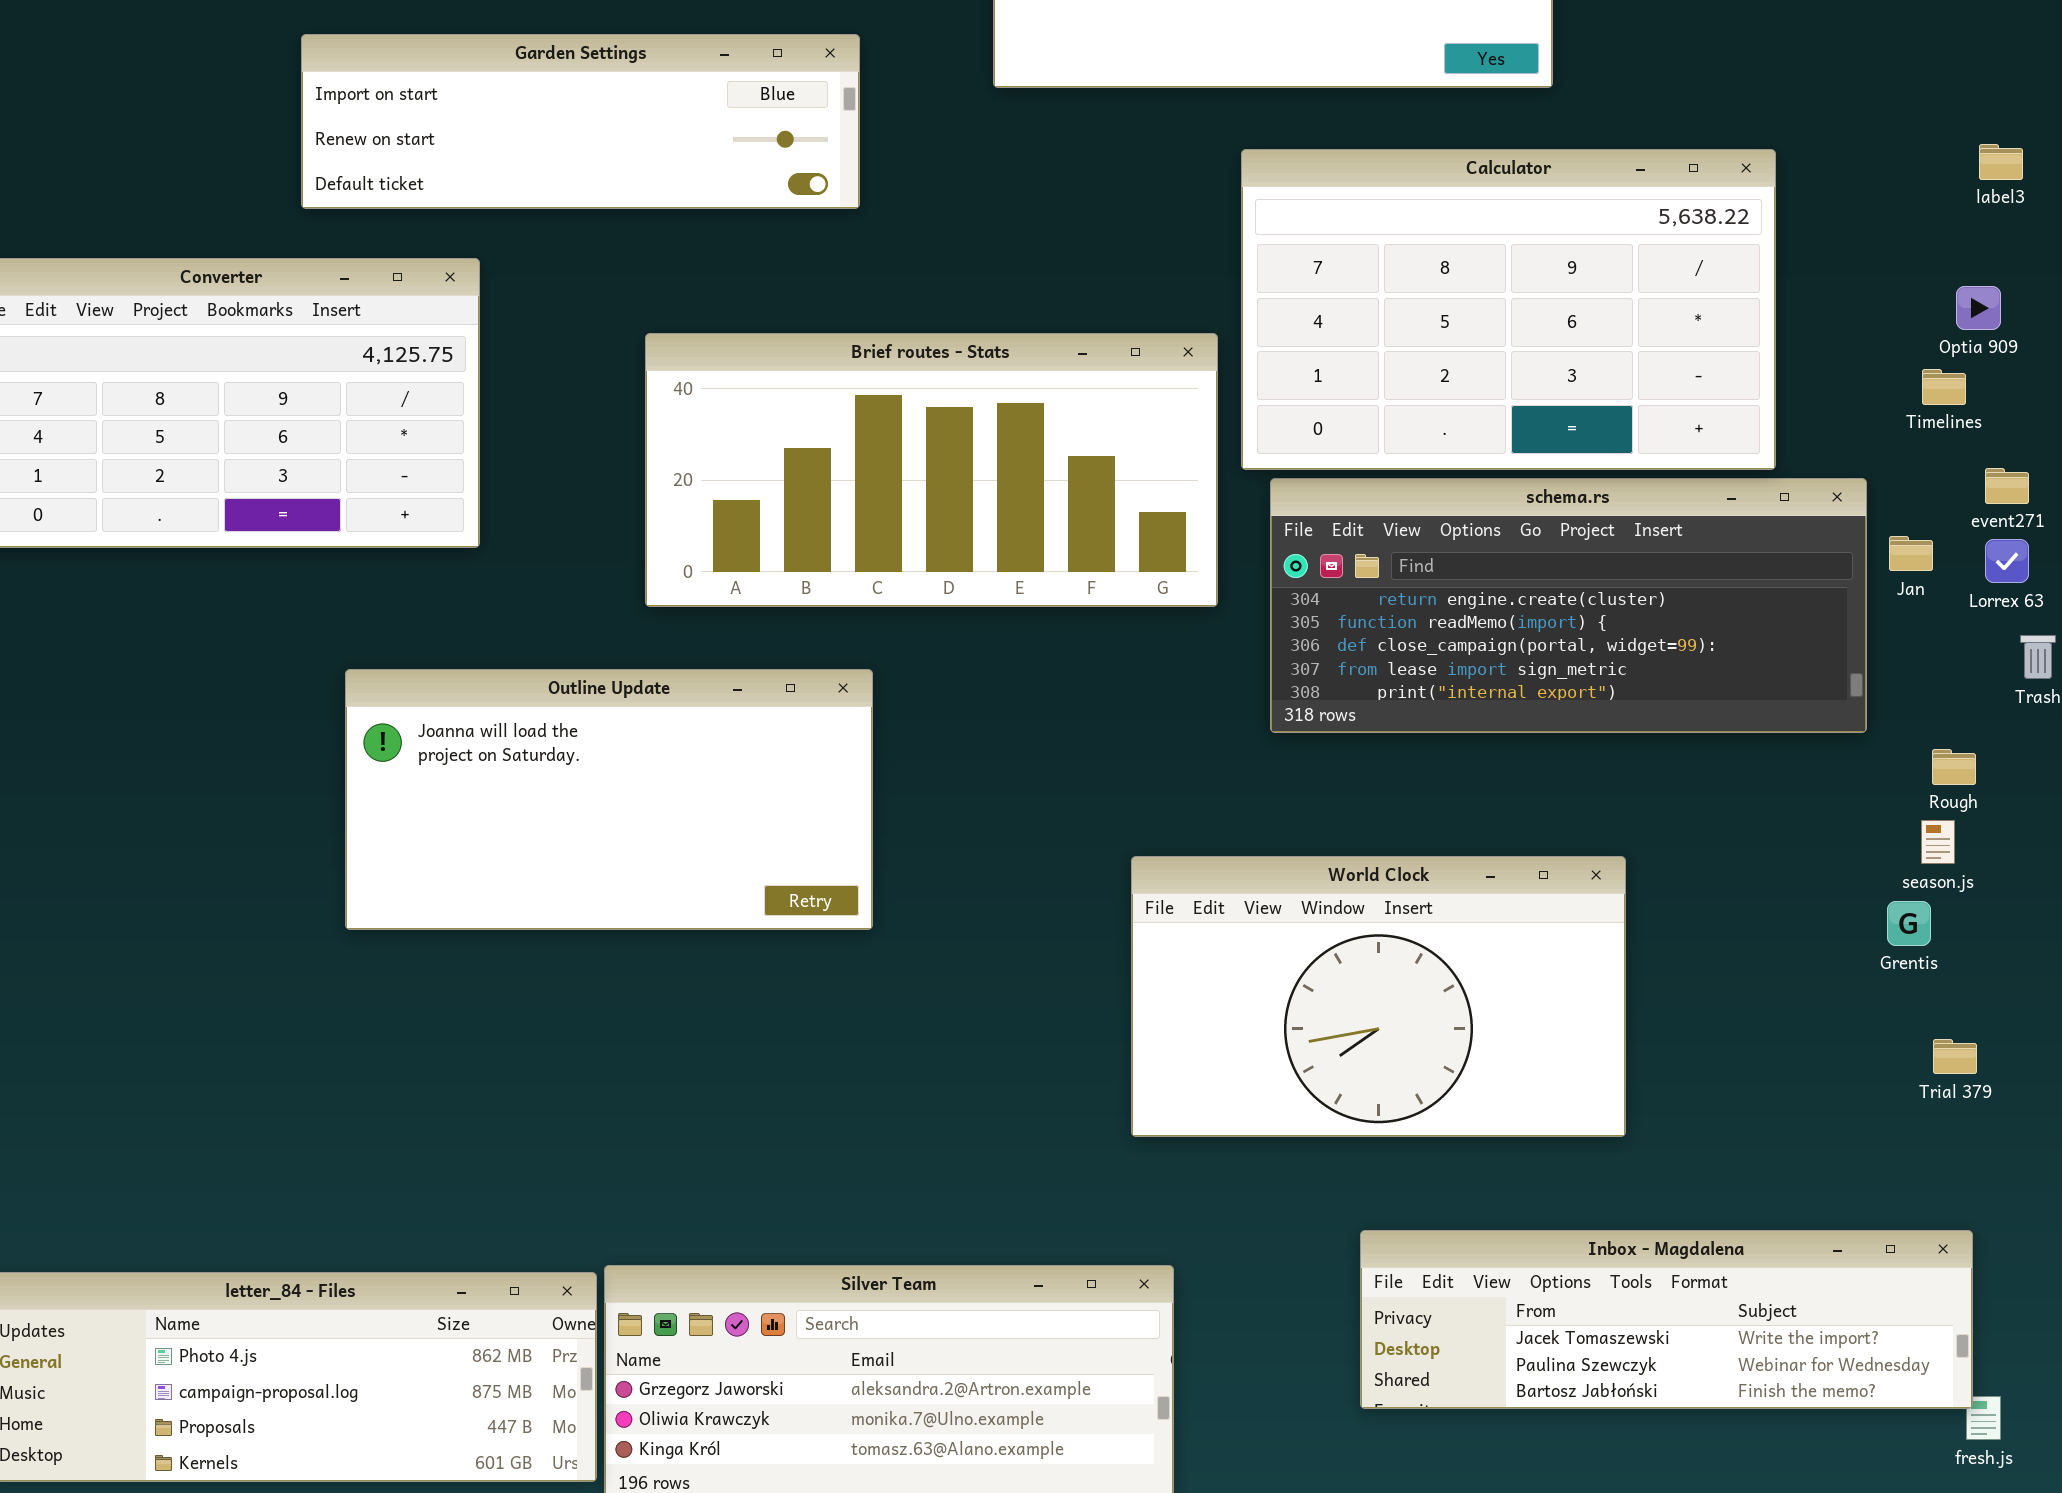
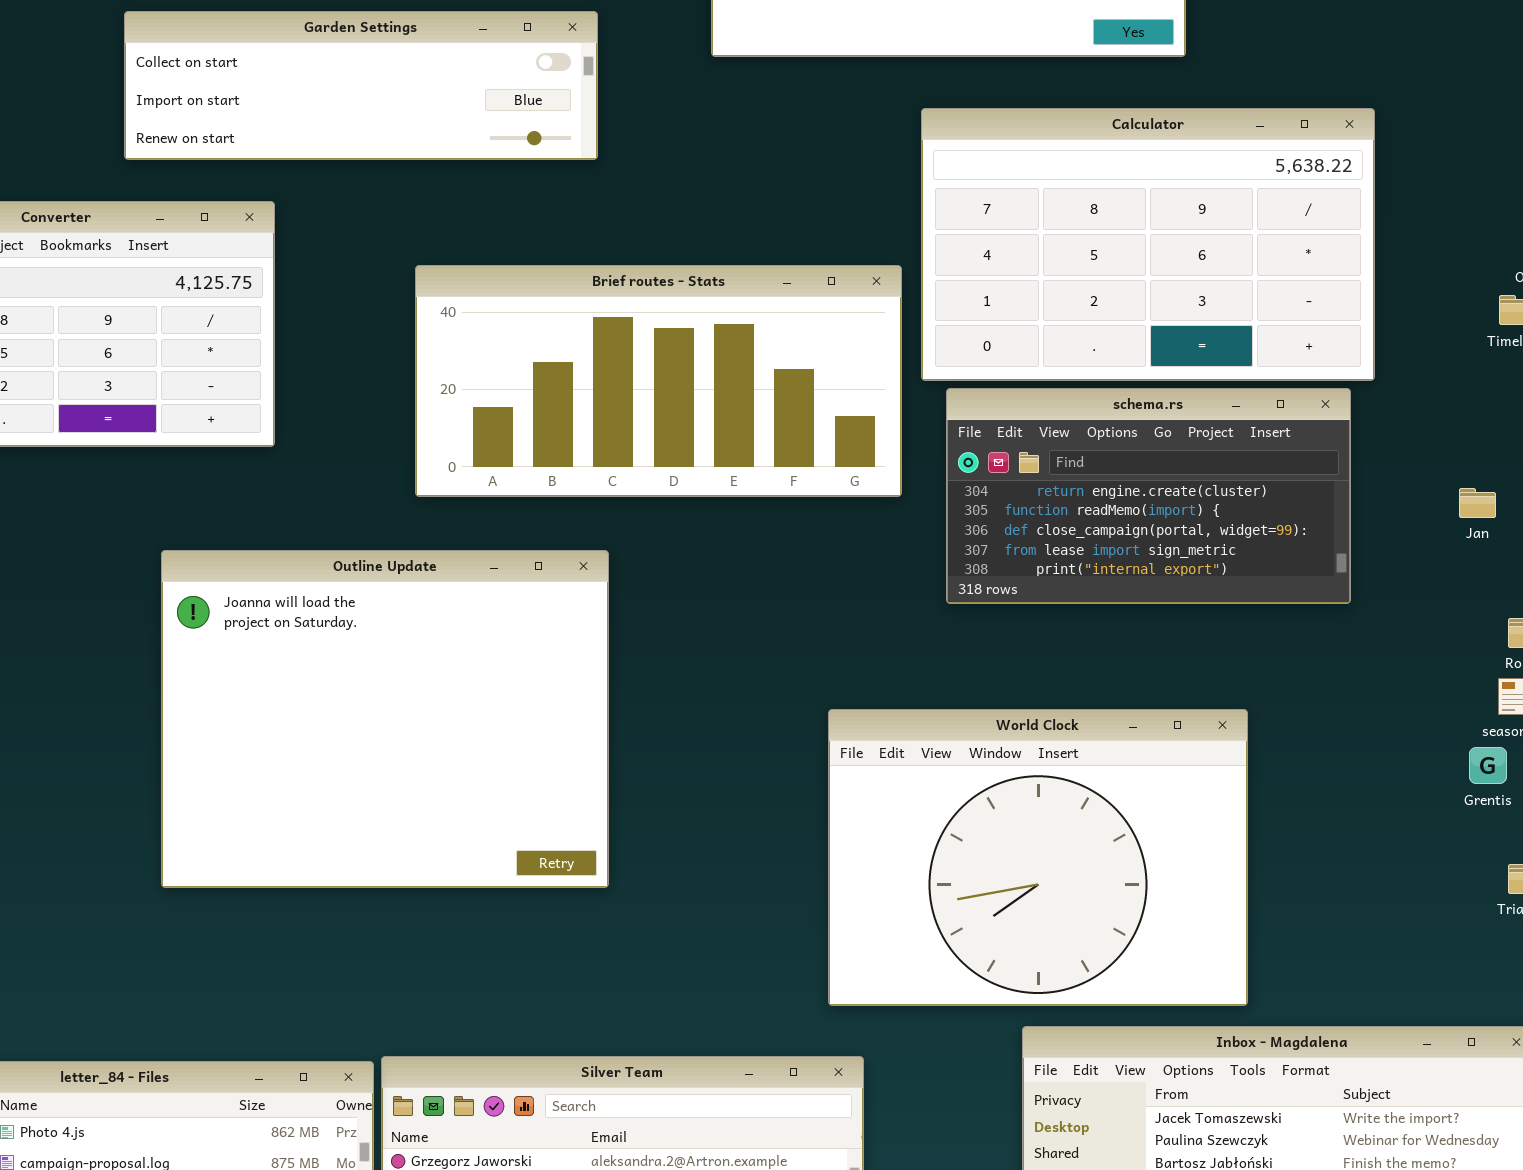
Garden Settings: [301,34,860,209] -> [124,11,598,160], scrolled up 1 row
schema.rs: [1270,478,1867,733] -> [946,388,1351,604], resized
Jan: [1889,536,1933,571] -> [1459,488,1496,518], moved
Outline Update: [345,669,873,930] -> [161,550,609,888], resized
World Clock: [1131,856,1626,1137] -> [828,709,1248,1006], resized

